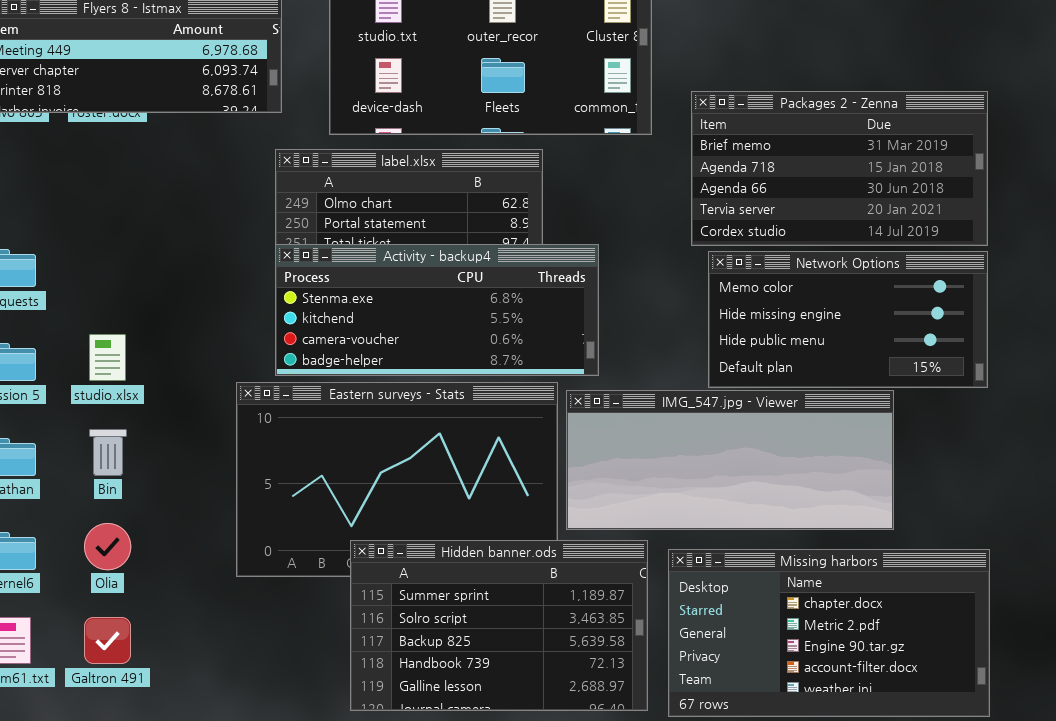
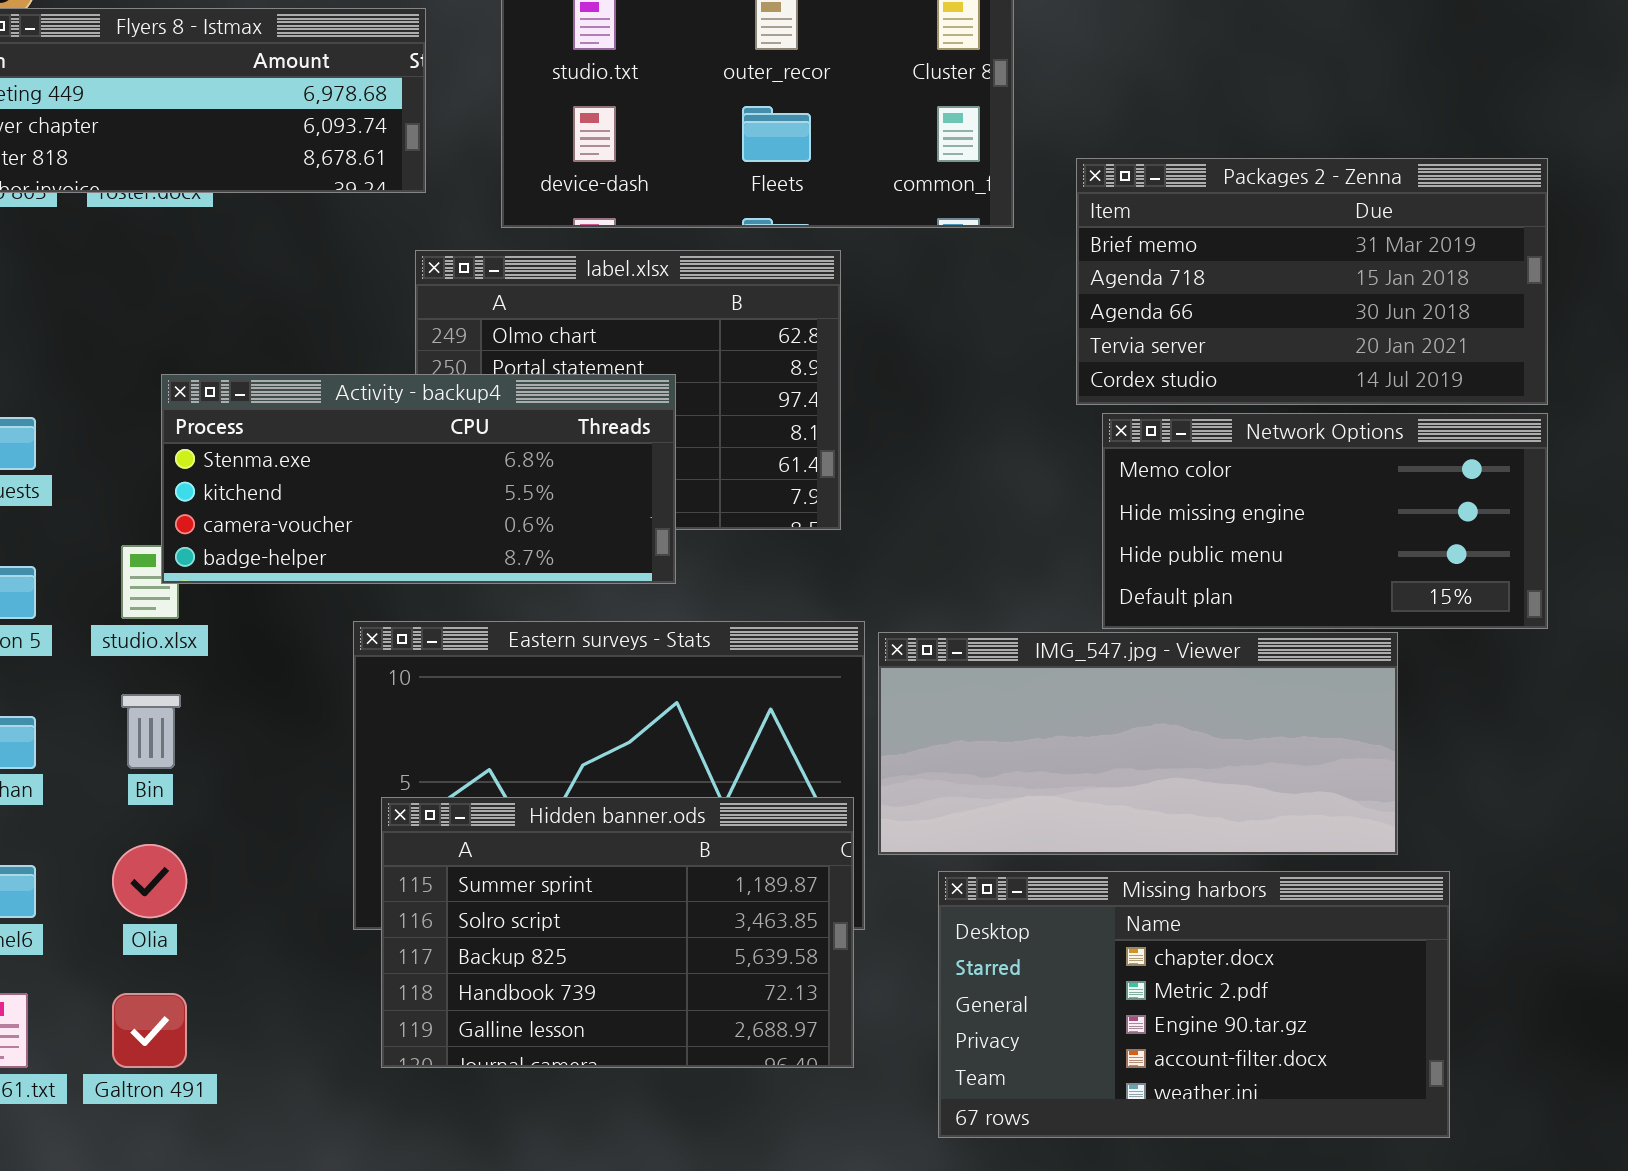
Activity - backup4: [275,244,599,376] -> [161,374,676,584], moved
Hidden banner.ods: [350,540,648,711] -> [381,797,854,1068], moved
Missing harbors: [668,549,990,717] -> [938,871,1450,1138], moved

